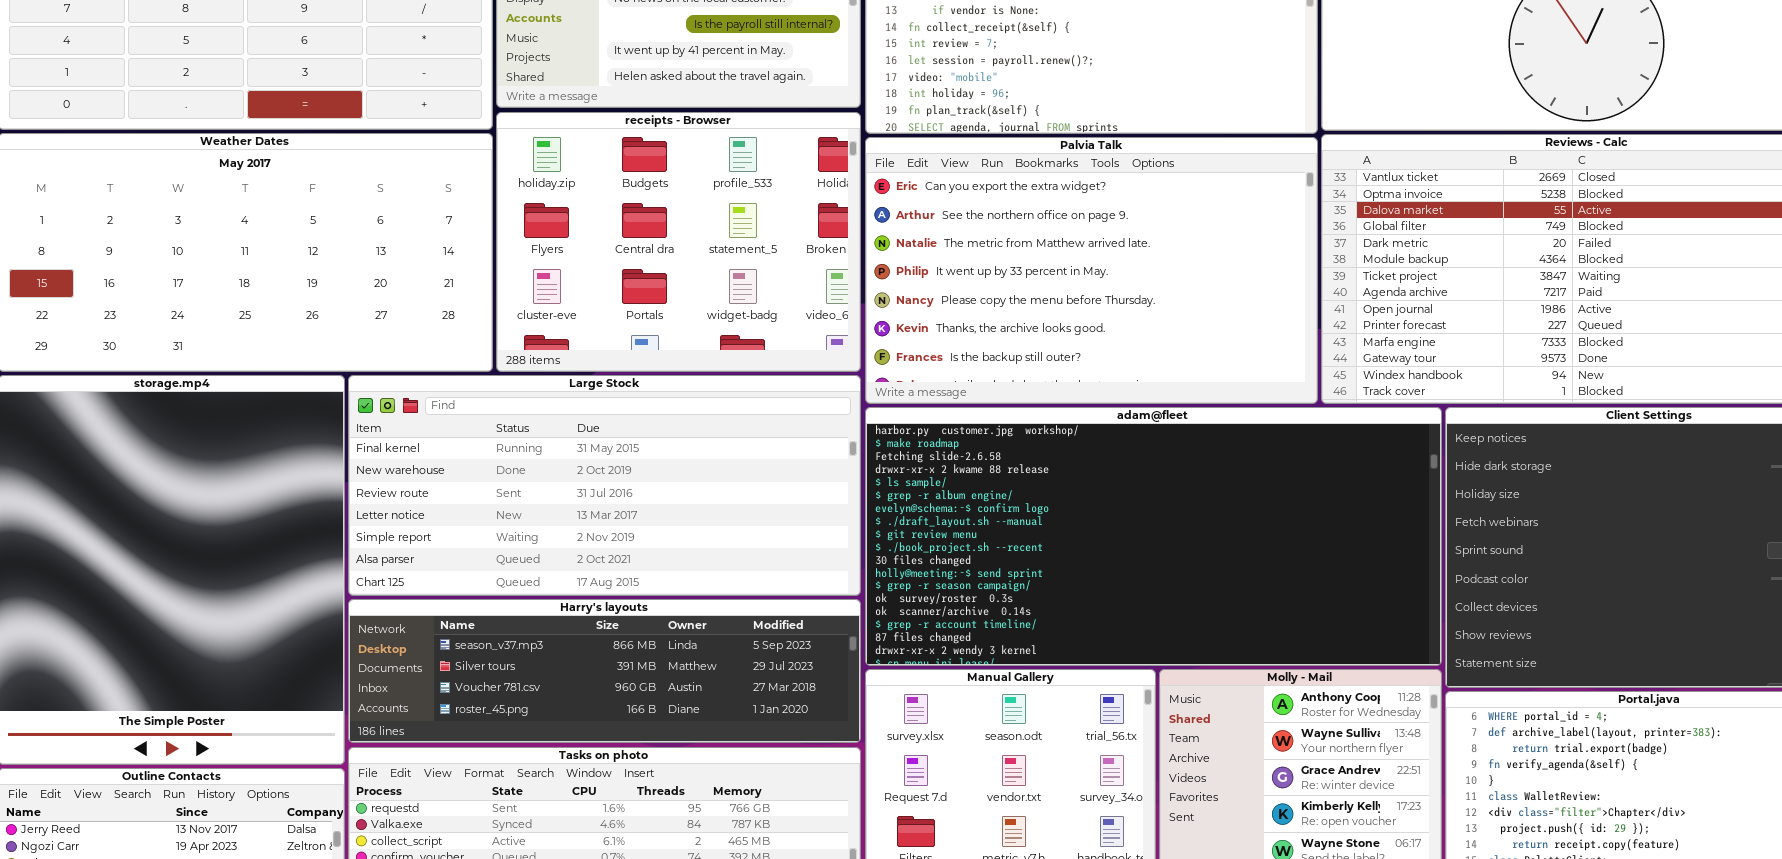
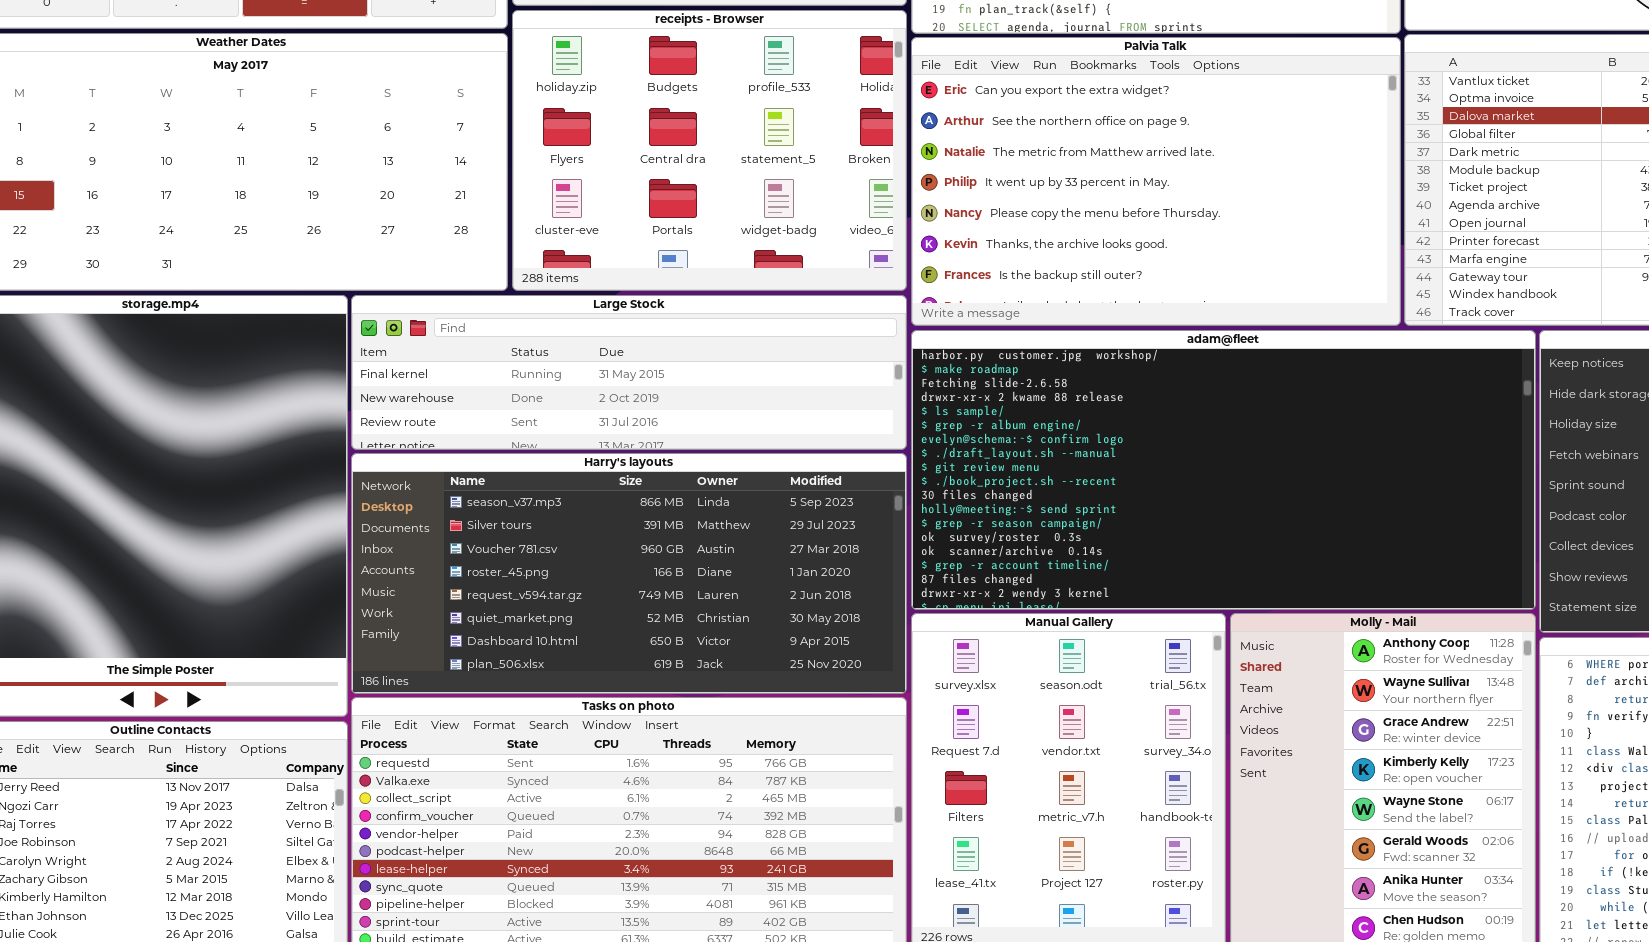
Large Stock: [348,375,861,596] -> [351,295,907,450], resized
Harry's layouts: [348,599,861,743] -> [351,453,907,694], resized

